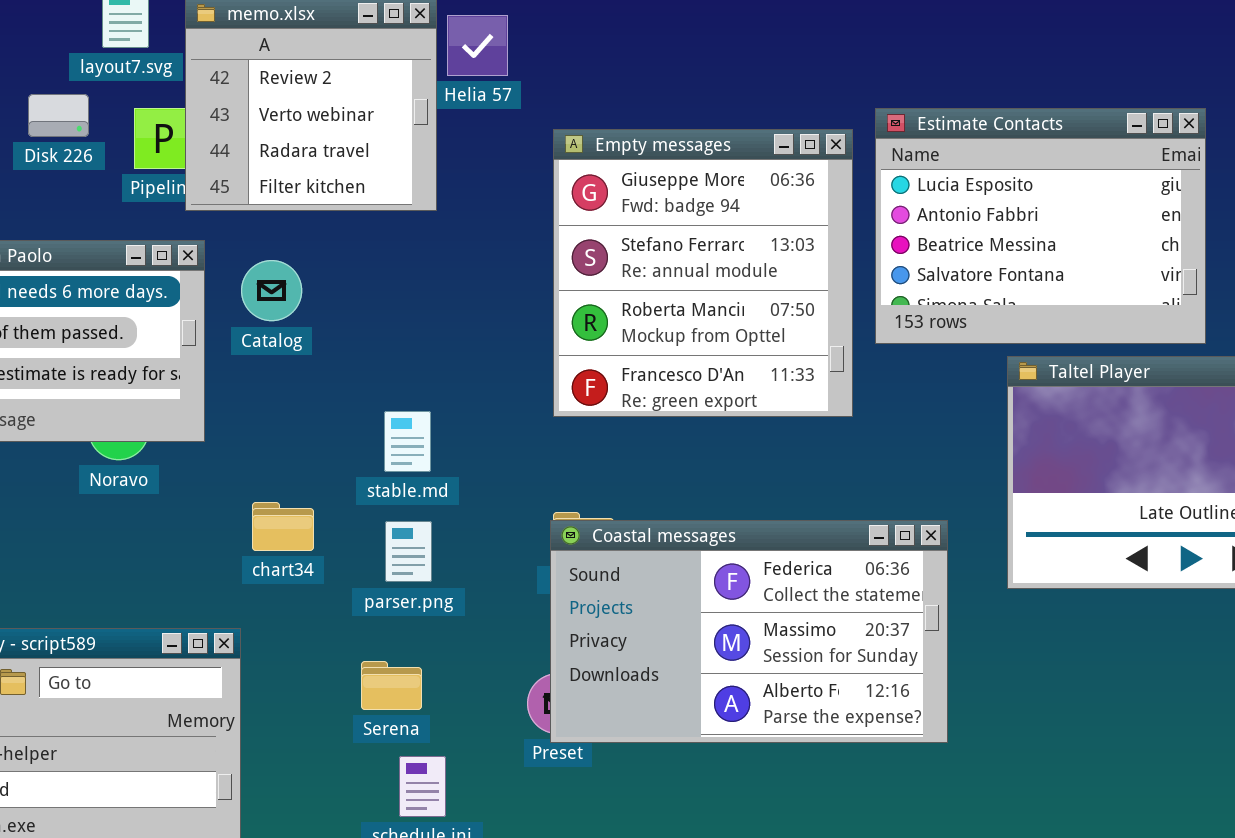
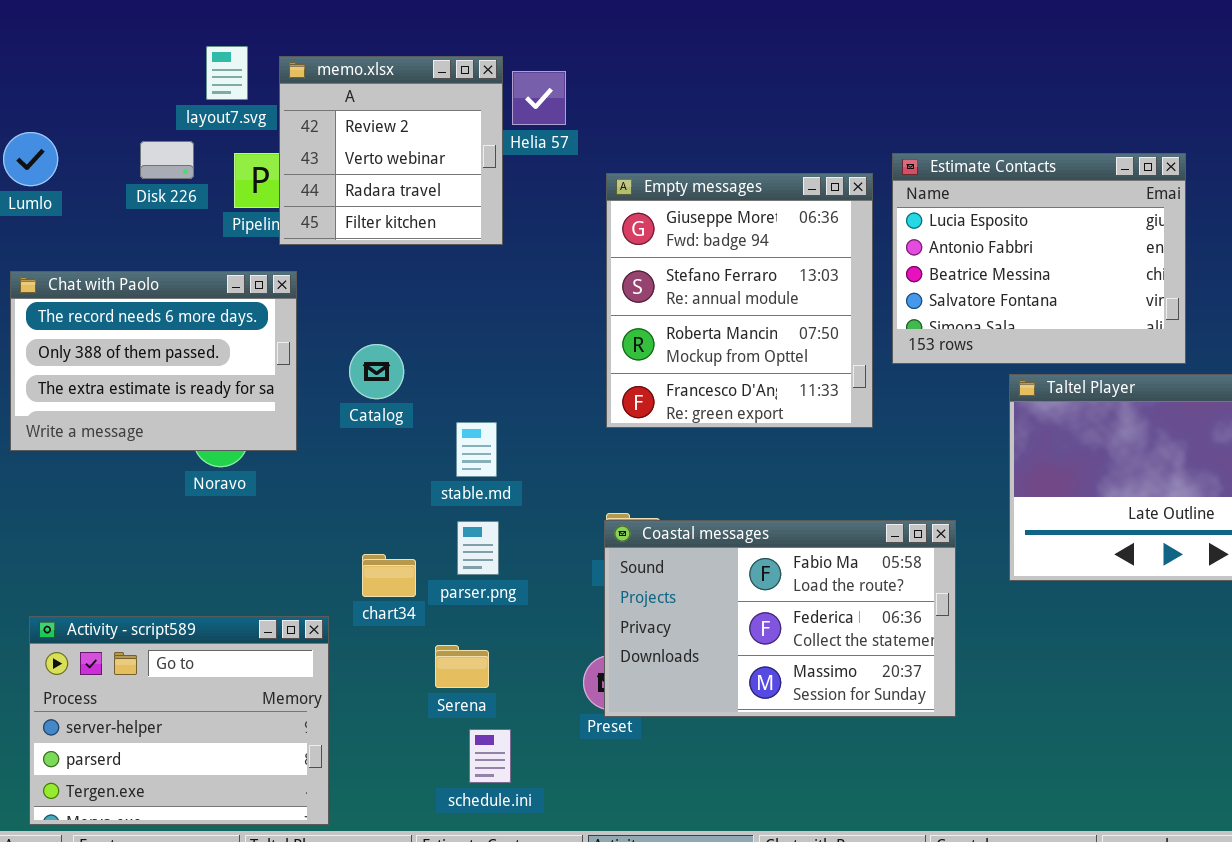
Catalog: [241,260,302,321] -> [349,344,404,399], moved
chart34: [252,502,314,551] -> [362,554,416,597], moved
Coastal messages: [550,520,948,743] -> [604,520,956,717], scrolled up 1 row

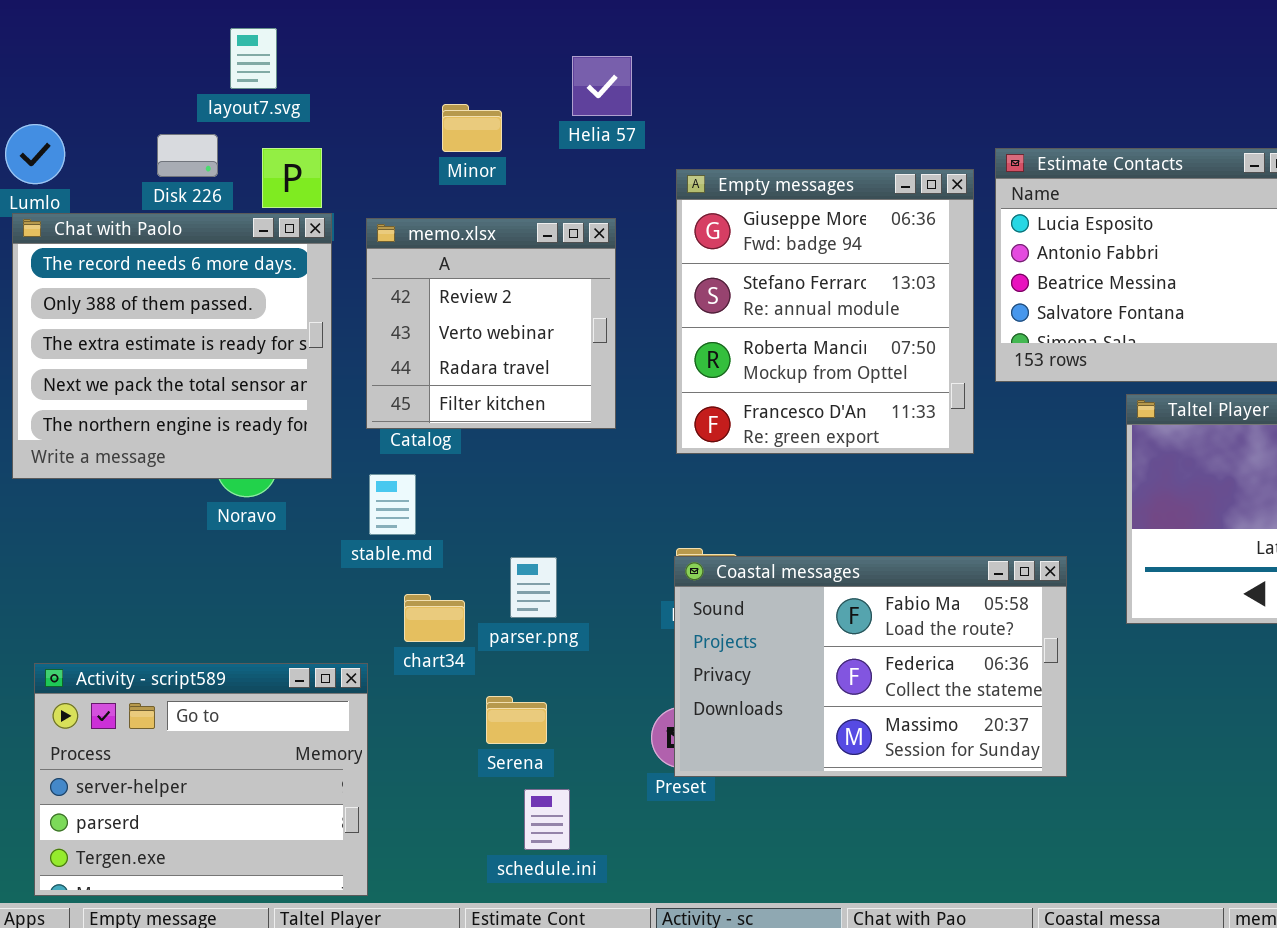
memo.xlsx: [279,56,503,245] -> [366,218,616,429], moved
Chat with Paolo: [10,271,297,451] -> [12,213,332,479], resized
stable.md: [456,422,497,477] -> [369,474,416,535], moved

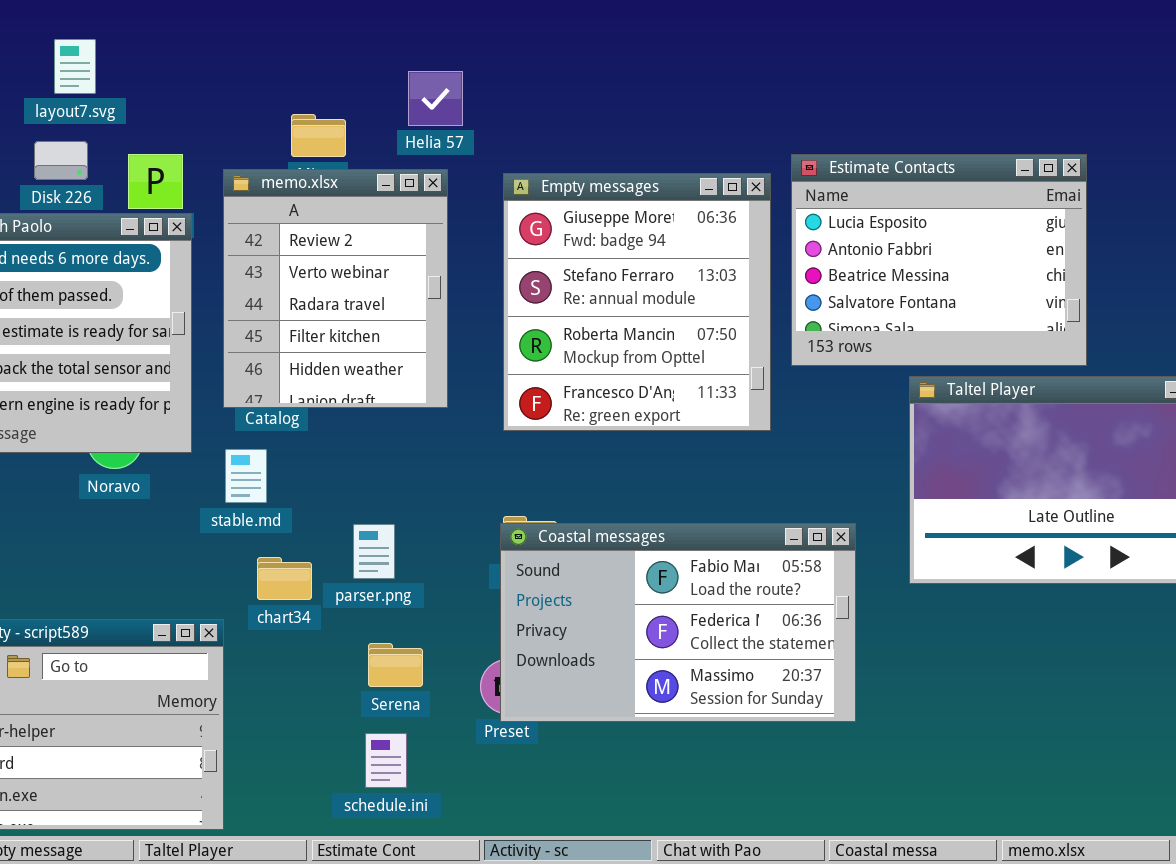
layout7.svg: [230,28,277,89] -> [54,39,96,94], moved
memo.xlsx: [366,218,616,429] -> [223,169,448,408], resized
Serena: [486,696,547,744] -> [368,643,423,687], moved

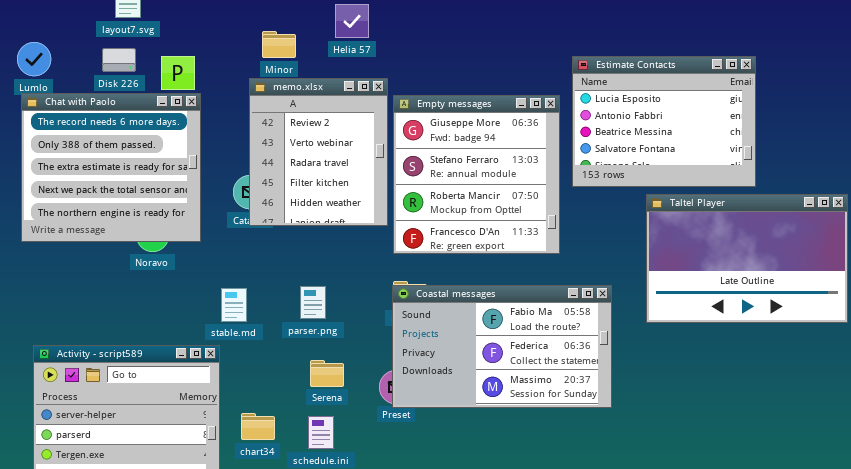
memo.xlsx: [223,169,448,408] -> [249,78,388,226], moved
Empty messages: [503,173,771,431] -> [393,95,560,254], moved
stable.md: [225,449,267,503] -> [221,288,247,322], moved
chart34: [257,557,312,600] -> [241,413,275,440], moved

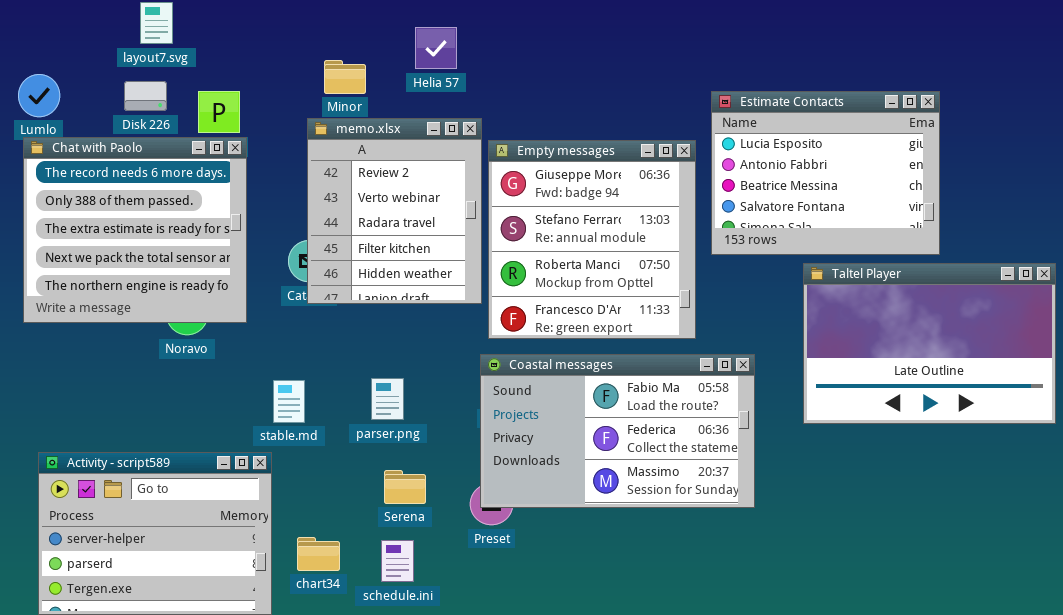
Coastal messages: [392,285,612,408] -> [480,354,755,508], moved

